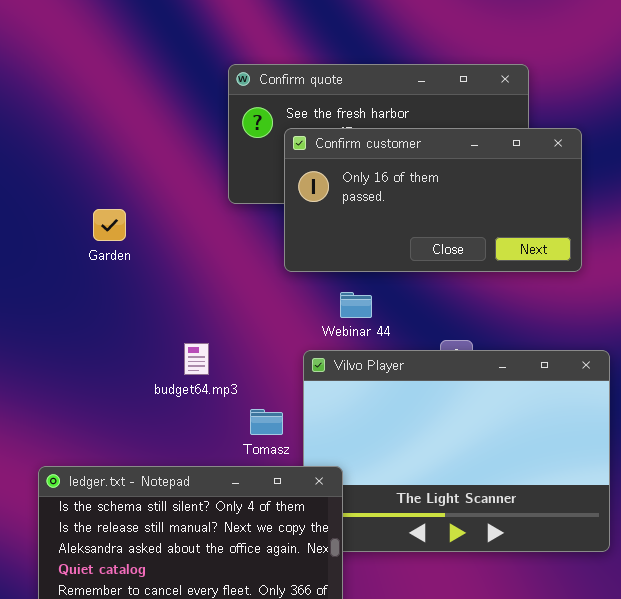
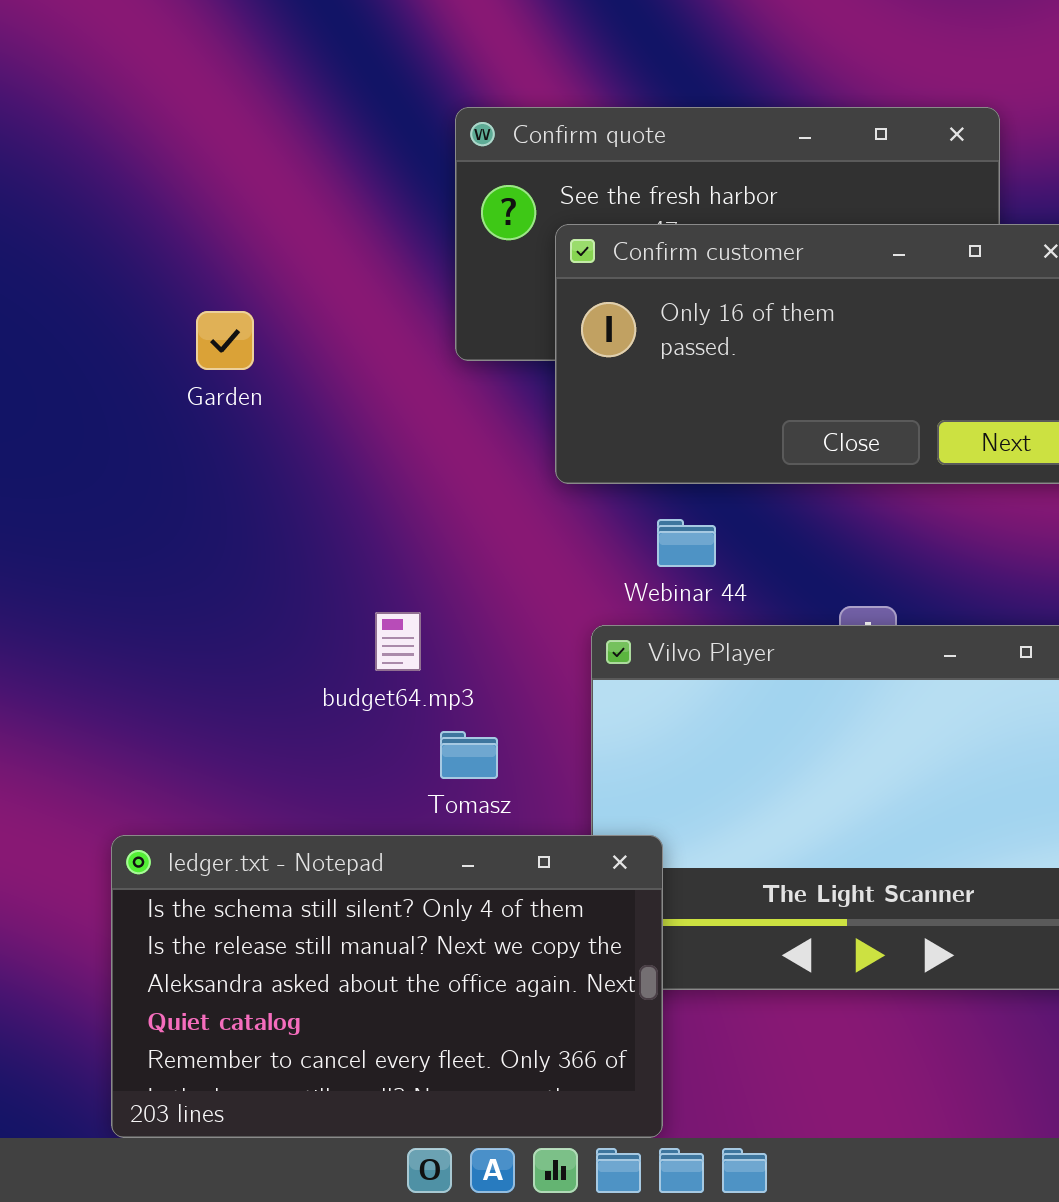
Garden: [93,209,126,241] -> [196,311,254,370], moved
Tomasz: [250,409,283,435] -> [440,731,498,779], moved

